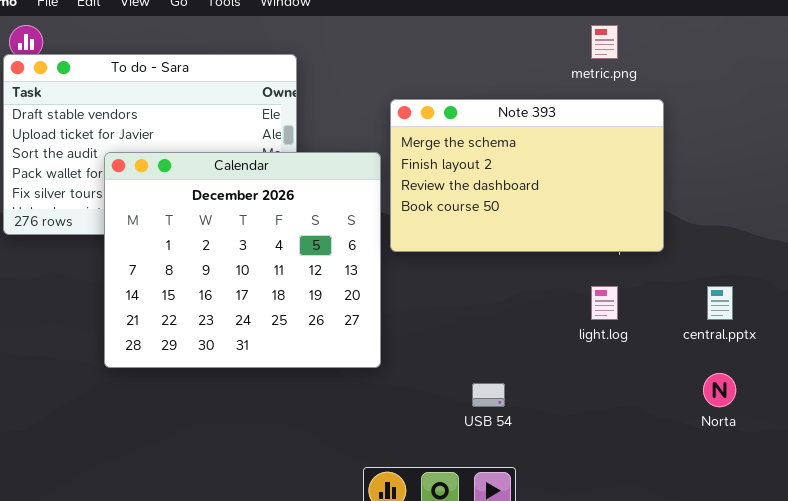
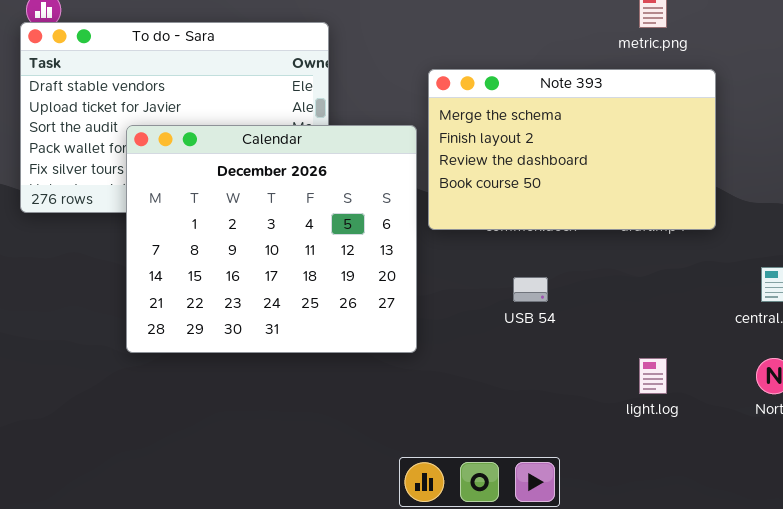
light.log: [591,286,618,320] -> [639,358,667,394], moved
USB 54: [472,383,505,407] -> [513,277,548,302], moved

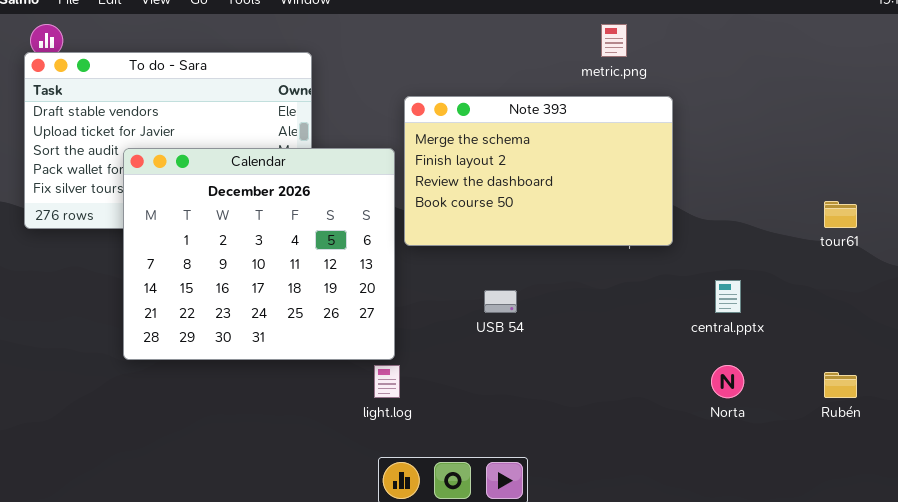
light.log: [639,358,667,394] -> [374,365,400,398], moved

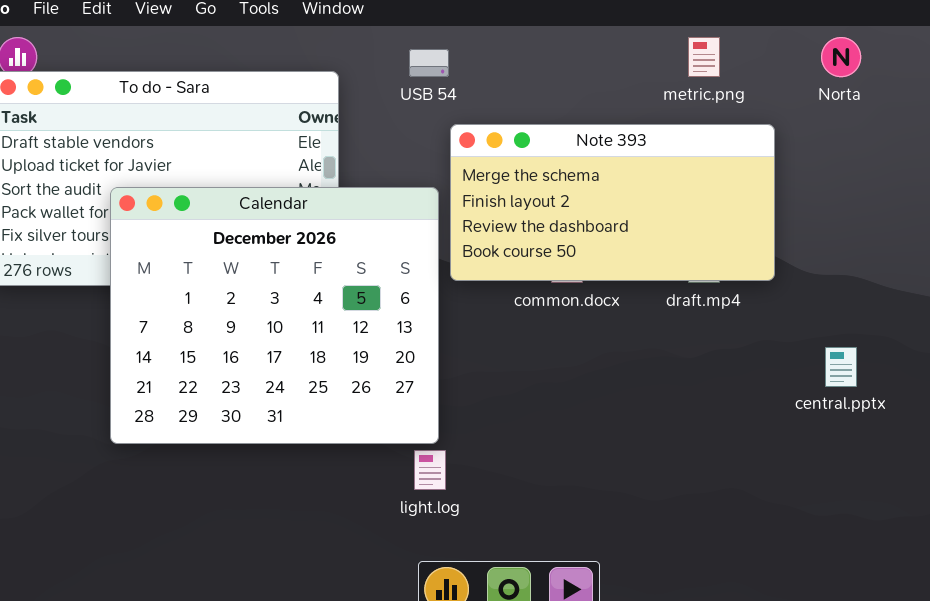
Note 393: [404,96,673,246] -> [450,124,775,281], resized
USB 54: [484,290,517,313] -> [409,49,449,77], moved
Norta: [711,365,744,398] -> [821,37,861,77], moved

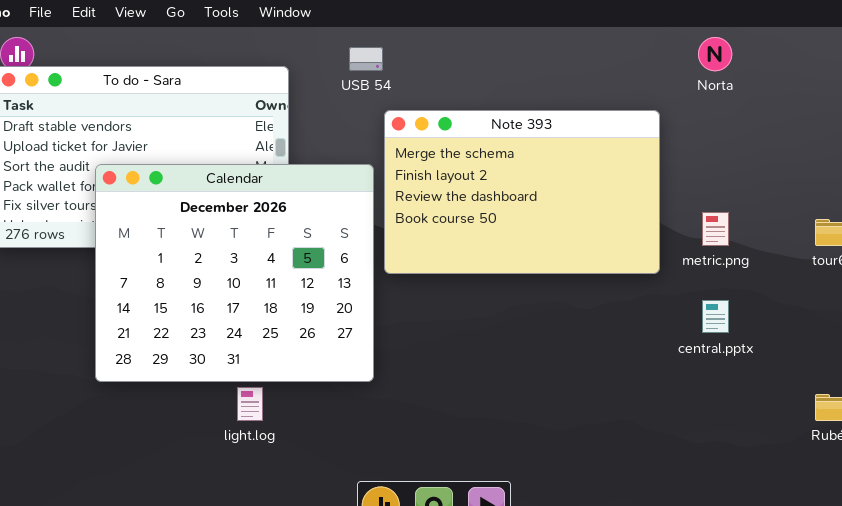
metric.png: [688,37,720,77] -> [702,212,729,246], moved
Note 393: [450,124,775,281] -> [384,110,660,274], resized
light.log: [414,450,446,490] -> [237,387,263,421], moved

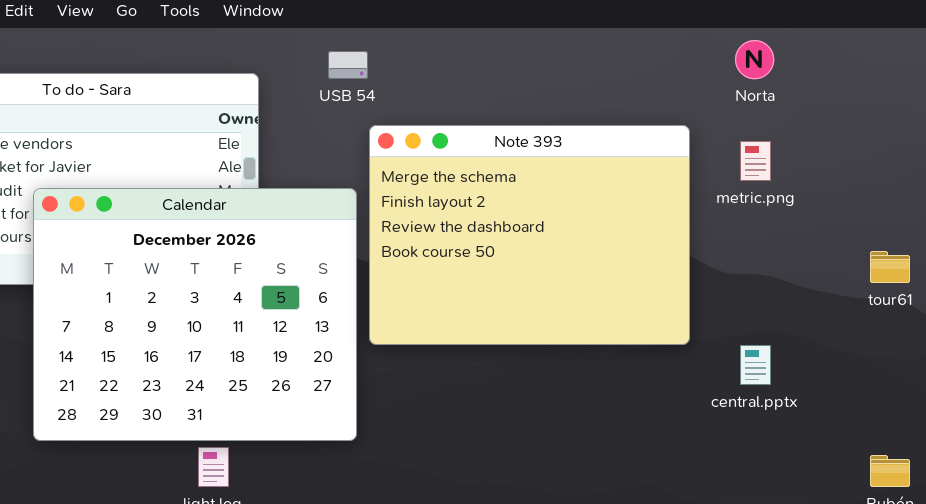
Note 393: [384,110,660,274] -> [369,125,690,345], resized
metric.png: [702,212,729,246] -> [740,141,771,181], moved

